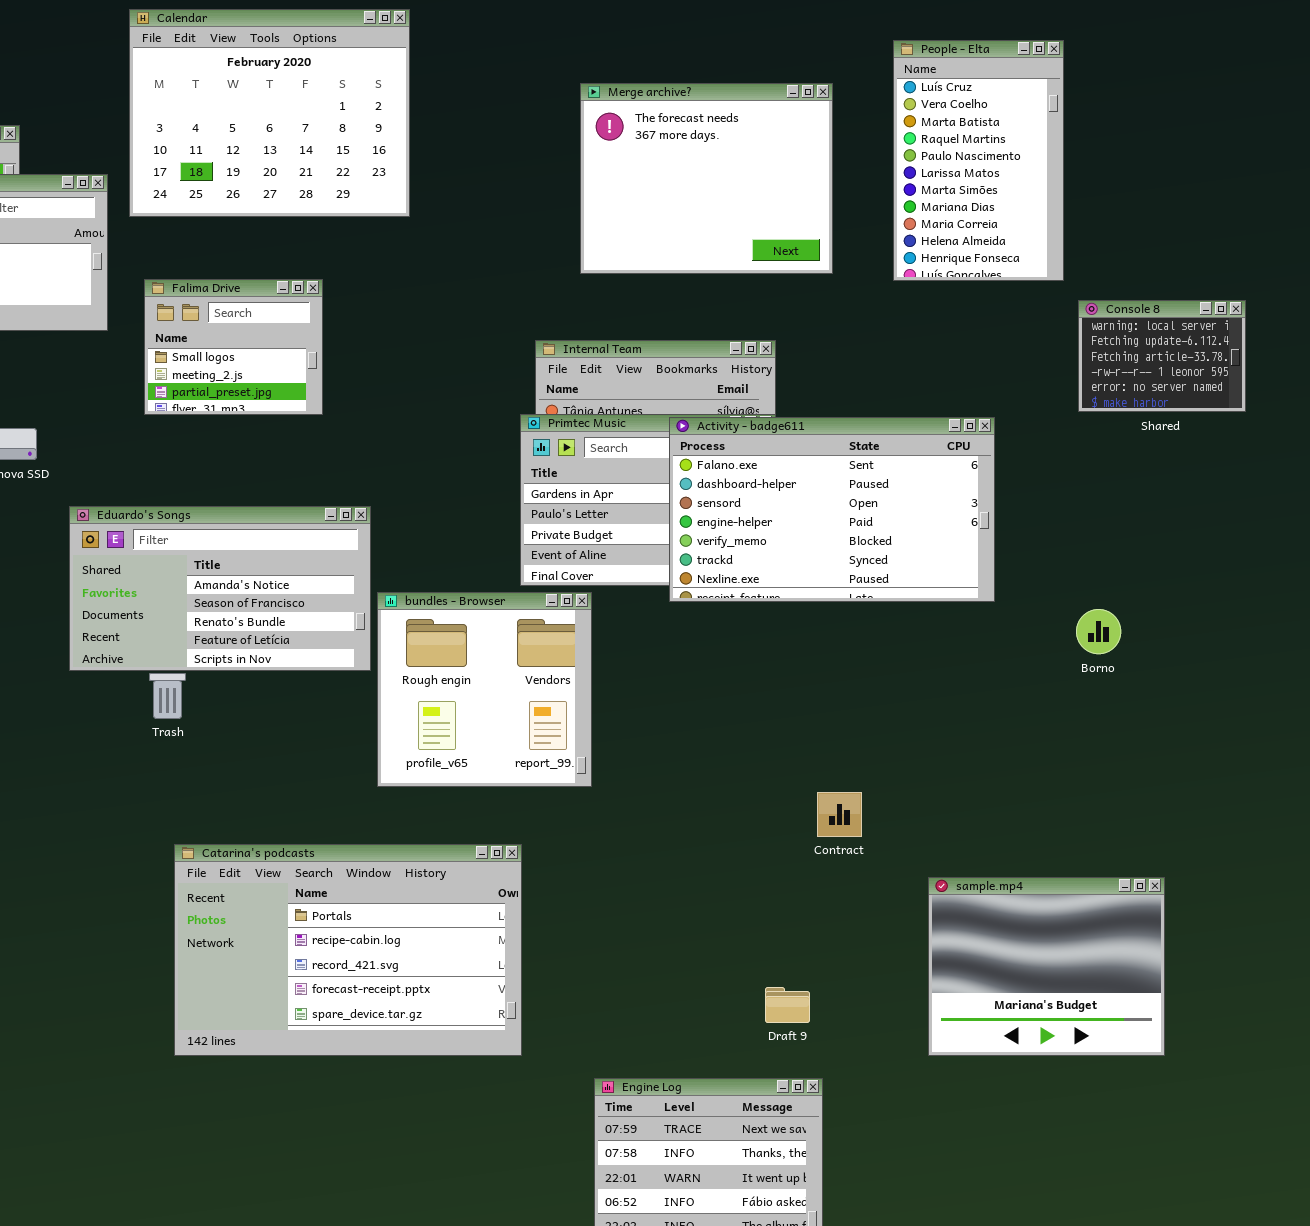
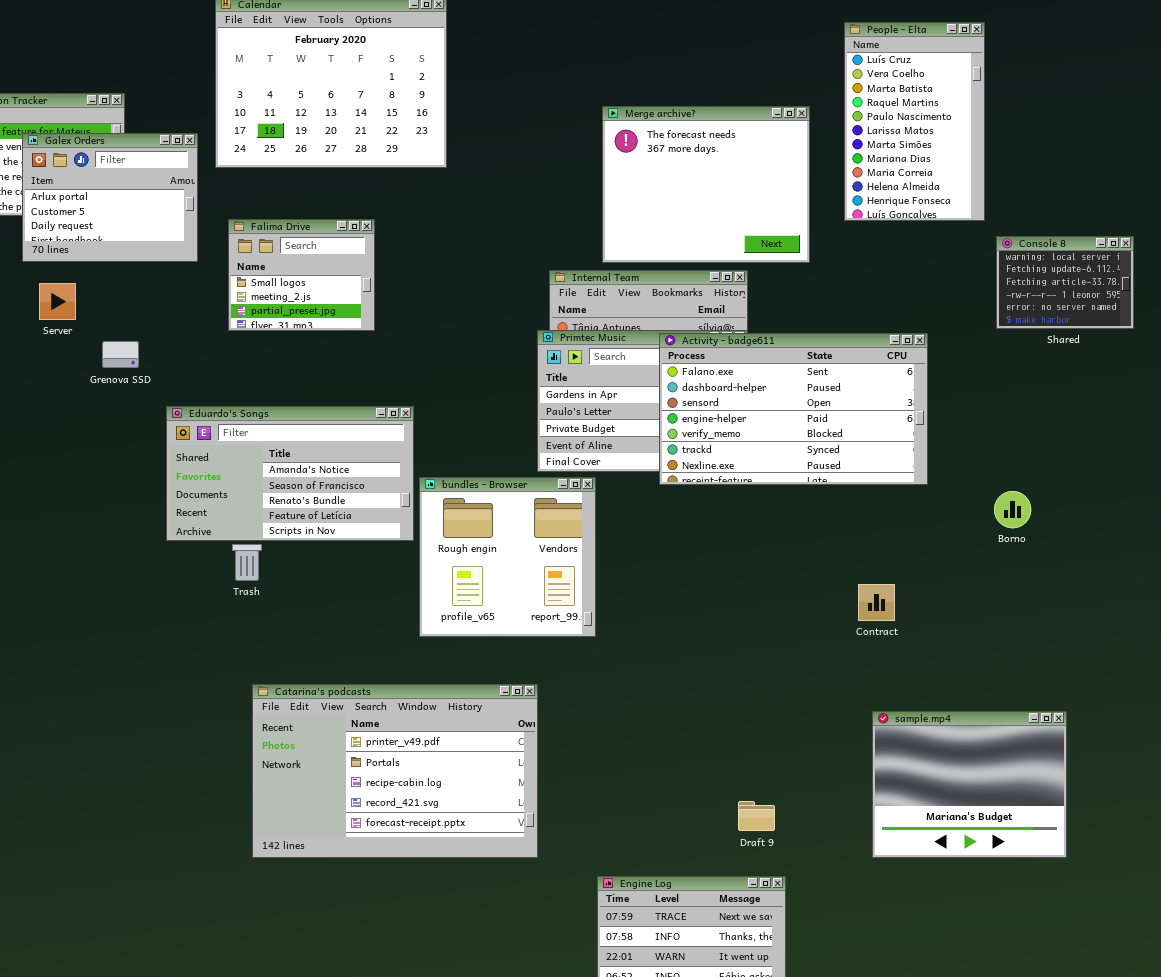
Merge archive?: [580,83,833,274] -> [602,106,810,263], moved
Contract: [817,792,862,837] -> [858,584,895,621], moved
Catarina's podcasts: [174,844,522,1056] -> [252,684,538,858], scrolled up 1 row

